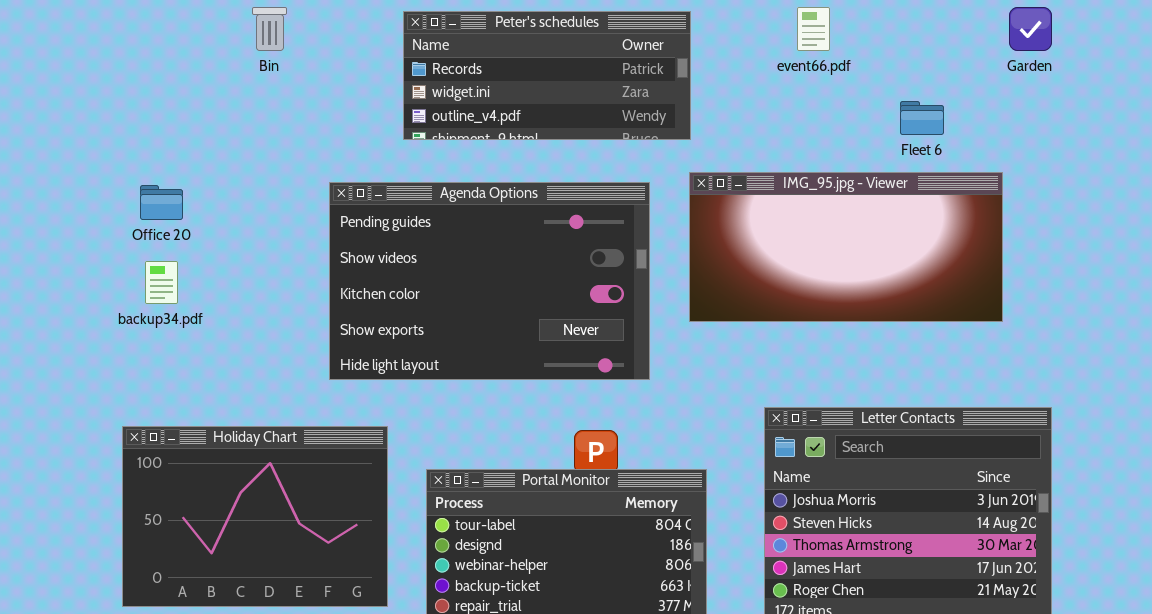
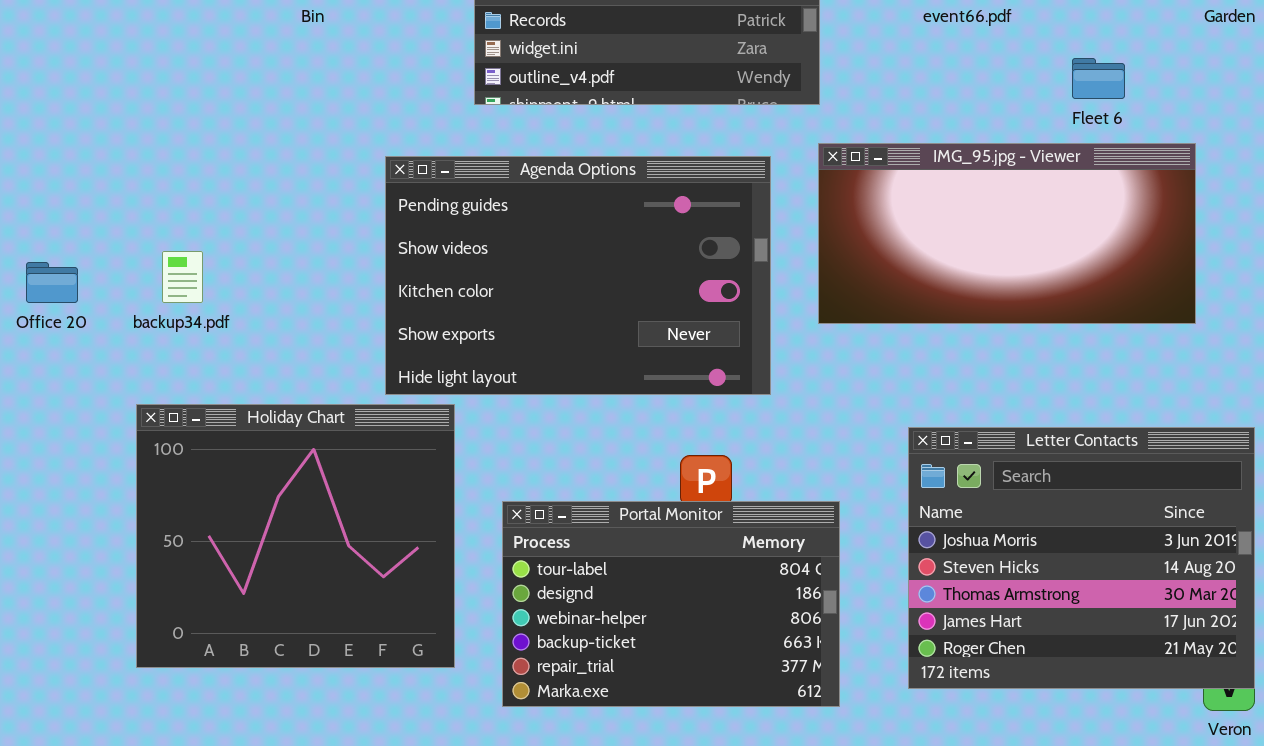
Office 20: [140,185,183,220] -> [26,262,78,303], moved
Holiday Chart: [122,426,388,607] -> [136,404,455,668], resized

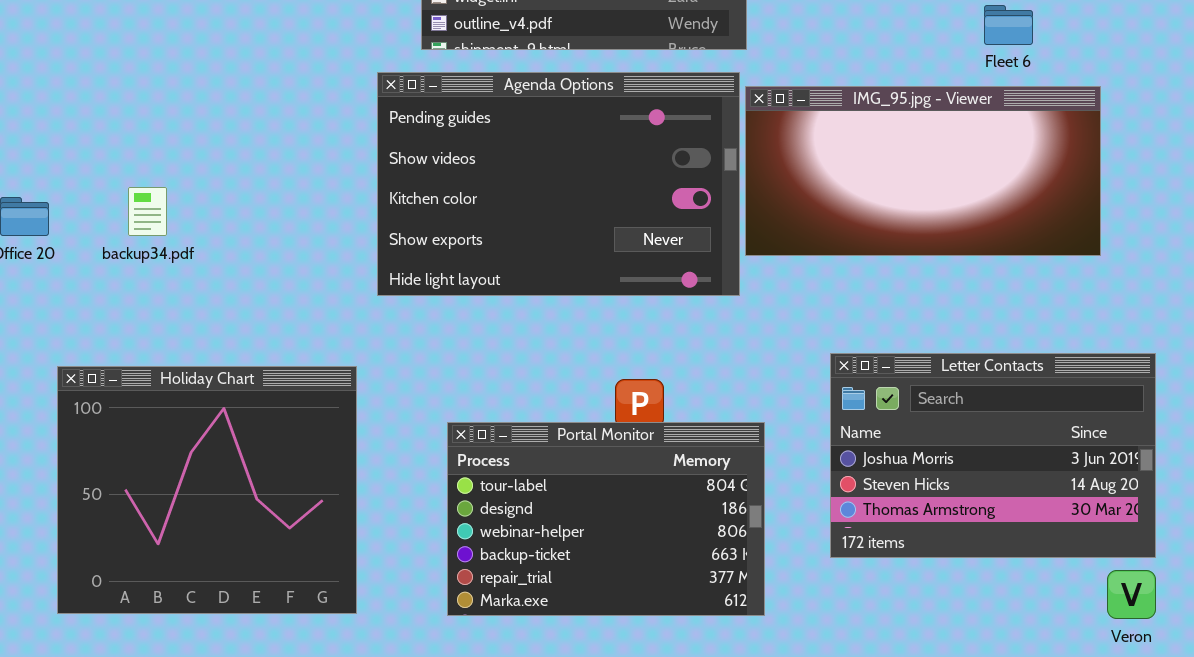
Agenda Options: [385,156,771,395] -> [377,72,740,296], moved
Holiday Chart: [136,404,455,668] -> [57,366,357,614], moved
Letter Contacts: [908,427,1255,689] -> [830,353,1156,558], resized

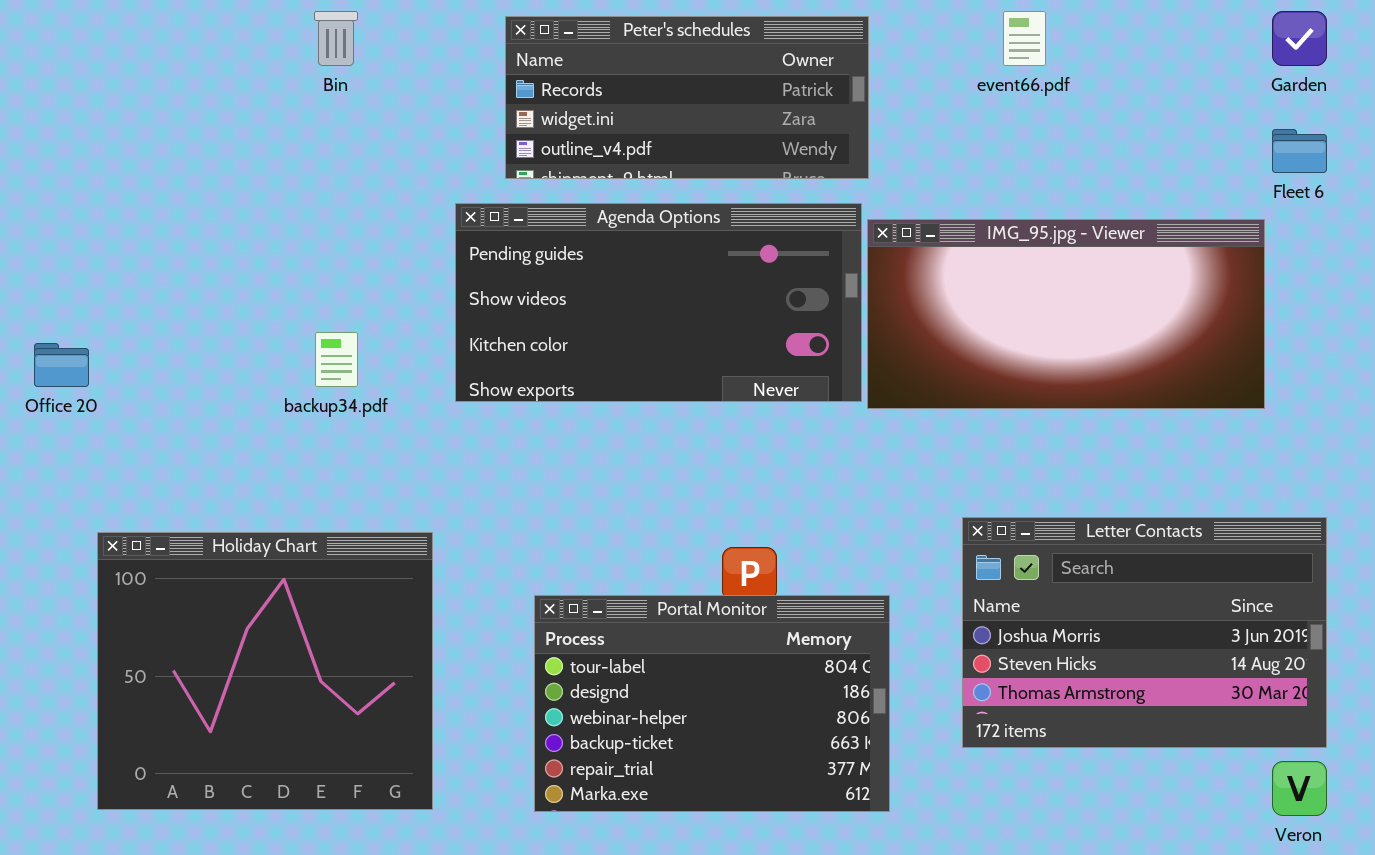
Fleet 6: [984,5,1033,45] -> [1272,129,1327,173], moved
Agenda Options: [377,72,740,296] -> [455,203,862,402], resized
backup34.pdf: [128,187,167,236] -> [315,332,358,387], moved

